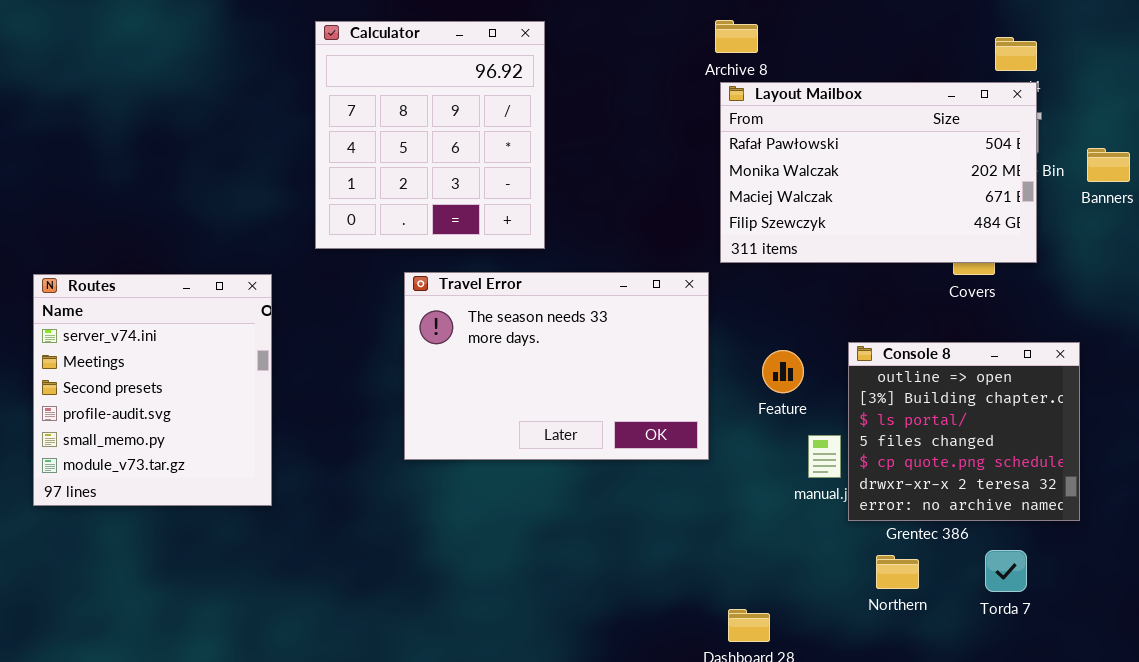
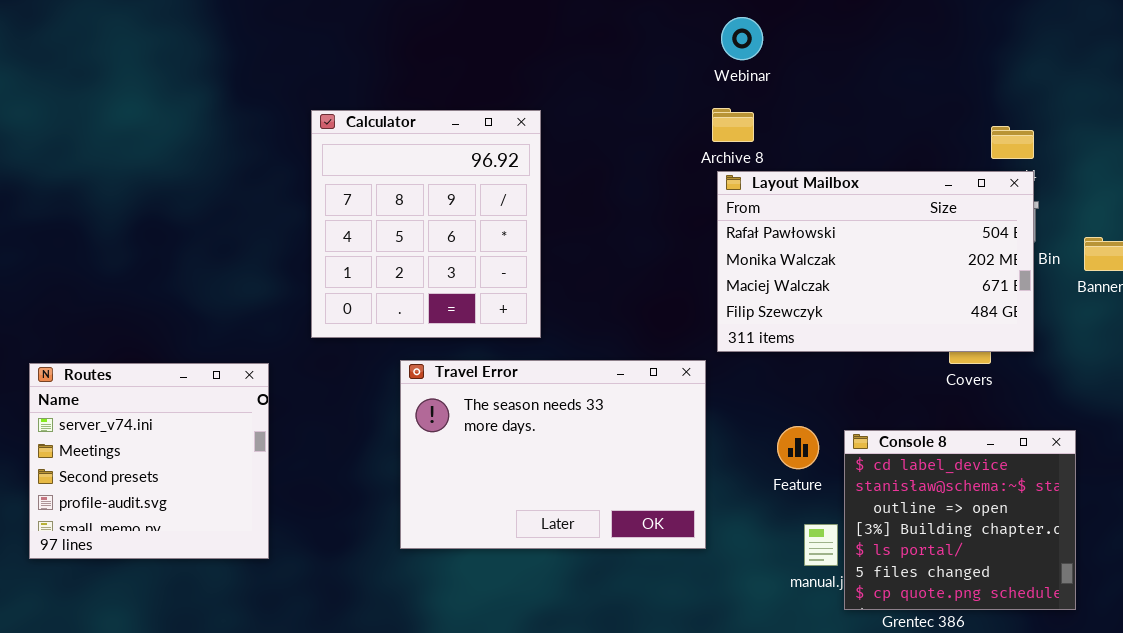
Routes: [33,274,272,506] -> [29,363,269,559], resized
Console 8: [848,342,1080,521] -> [844,430,1076,610], scrolled up 2 rows
Feature: [762,350,804,393] -> [777,426,819,469], moved

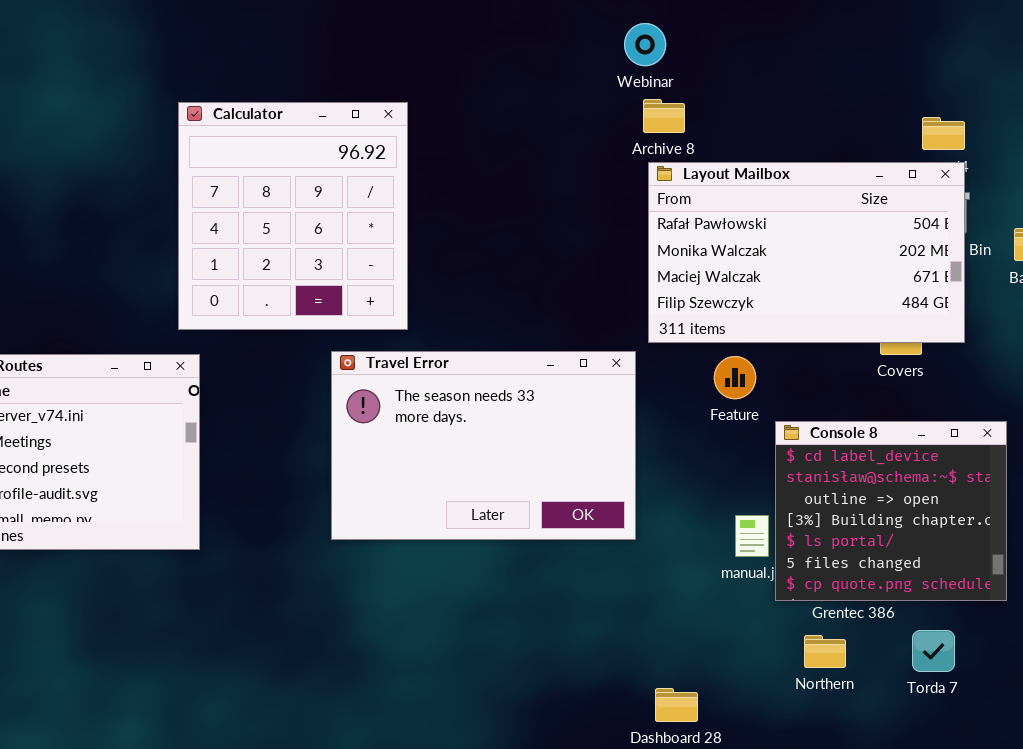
Webinar: [721,17,763,60] -> [624,23,666,66], moved
Calculator: [311,110,541,338] -> [178,102,408,330], moved
Feature: [777,426,819,469] -> [714,356,756,399], moved

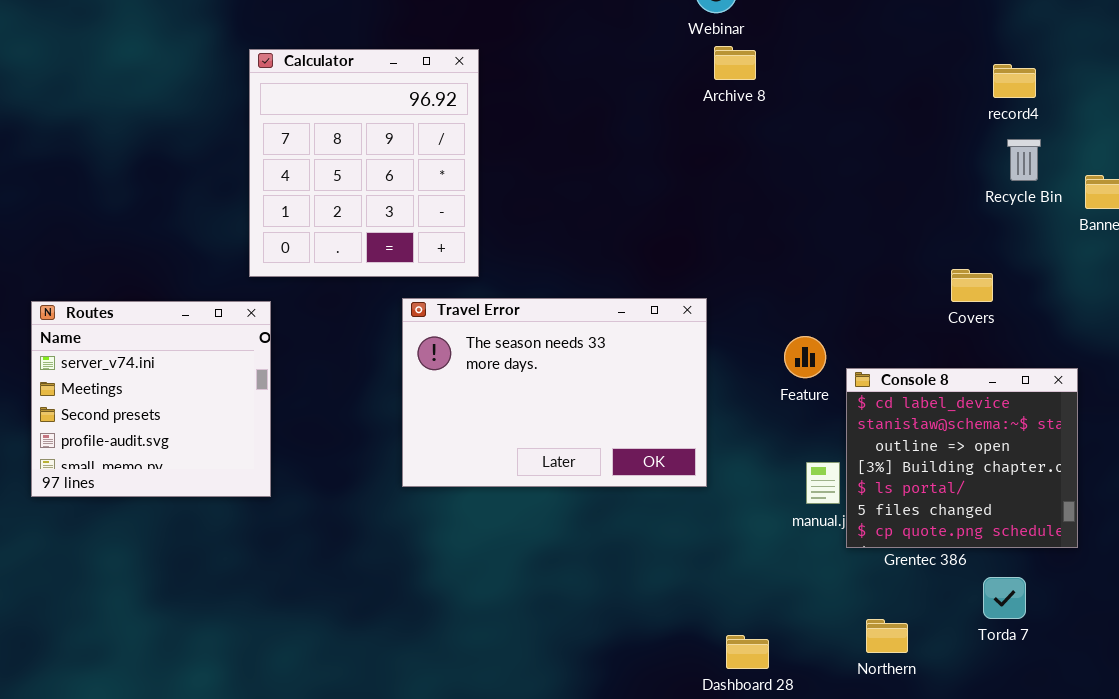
Layout Mailbox: [648,162,965,343] -> none, closed
Feature: [714,356,756,399] -> [784,336,826,378], moved
Northern: [804,635,846,668] -> [866,619,908,653], moved

